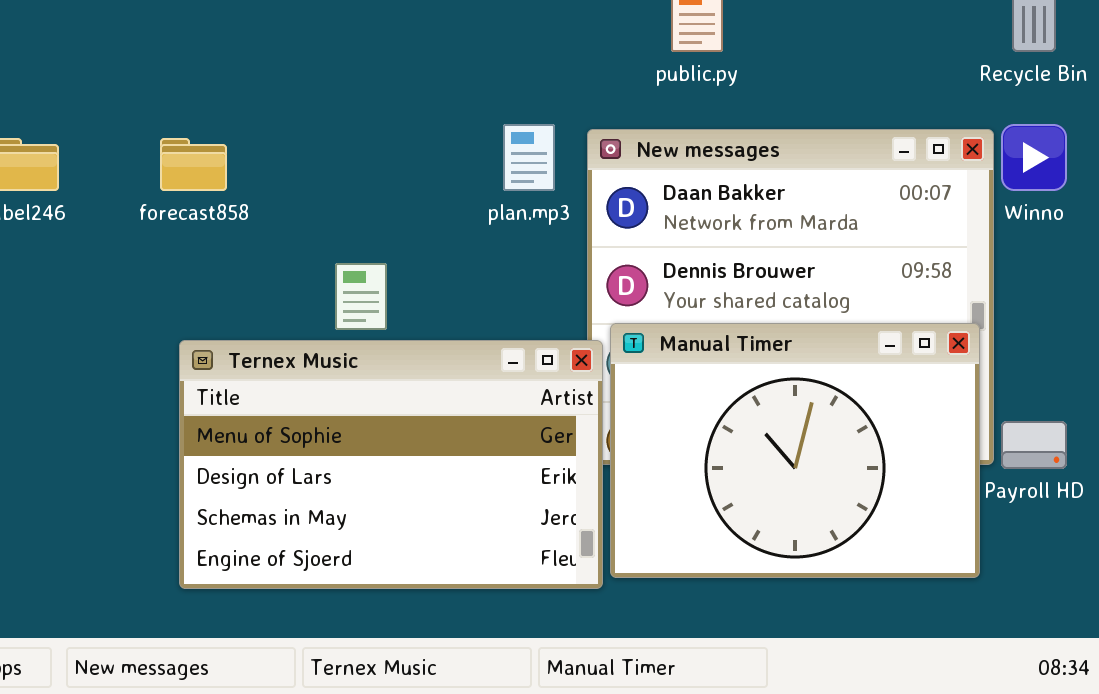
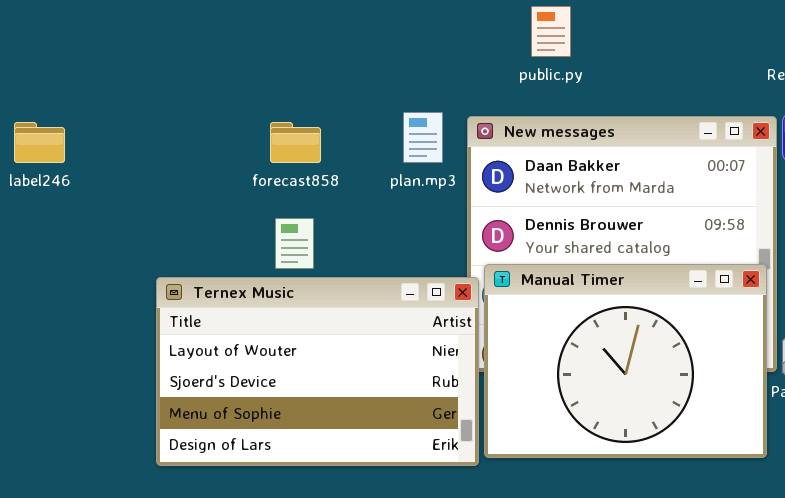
forecast858: [160,138,227,191] -> [270,122,321,163], moved
Ternex Music: [179,340,603,589] -> [156,277,479,466], scrolled up 2 rows

